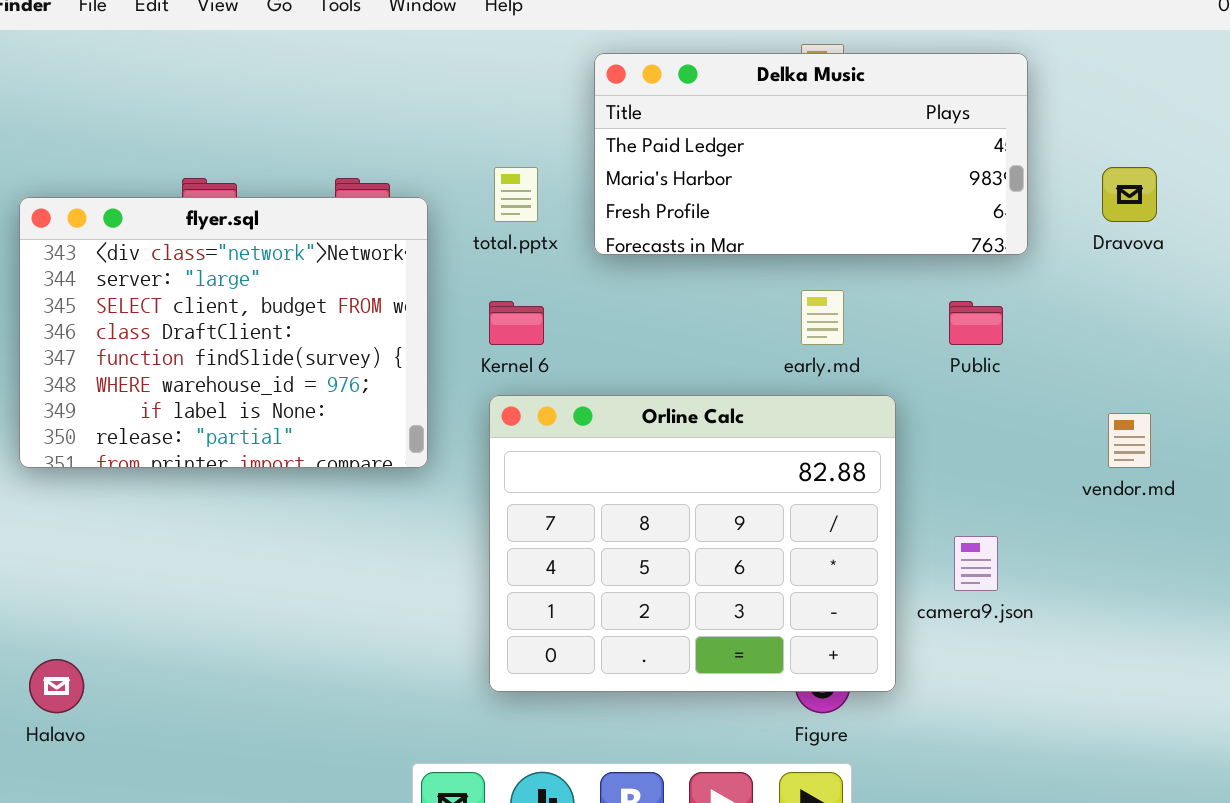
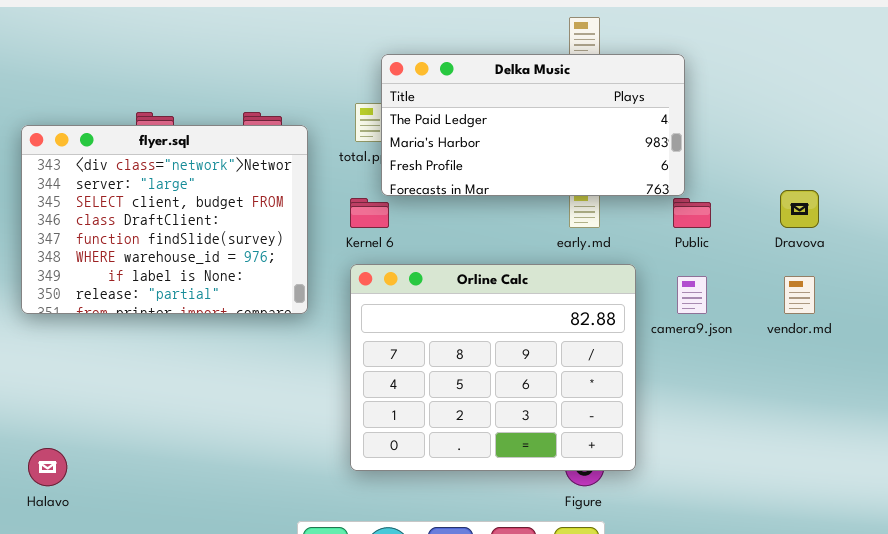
Delka Music: [594,53,1028,255] -> [381,54,685,196], moved
Dravova: [1102,167,1157,222] -> [780,190,819,228], moved
camera9.json: [954,536,998,591] -> [677,276,707,314], moved

